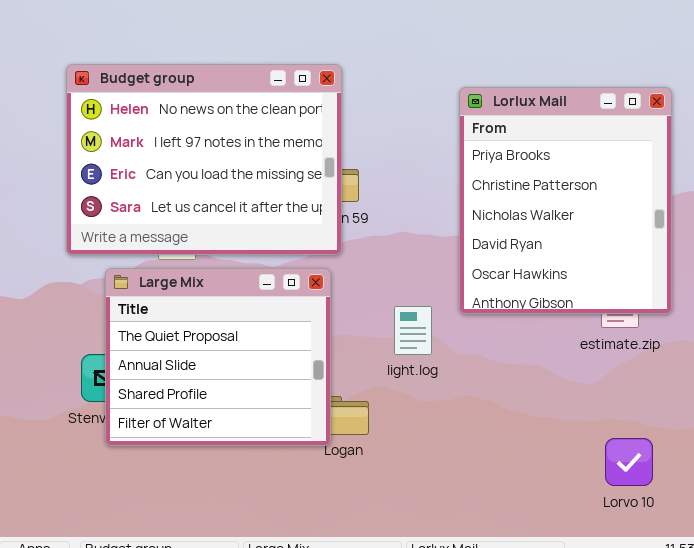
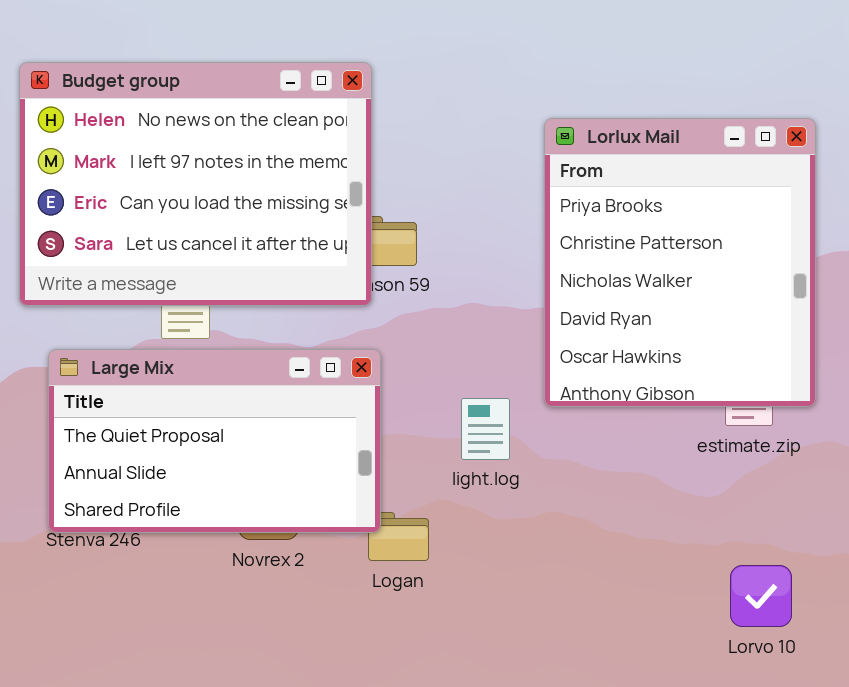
Budget group: [66,64,342,255] -> [19,62,372,306], moved
Large Mix: [105,268,331,446] -> [48,349,381,533], resized

